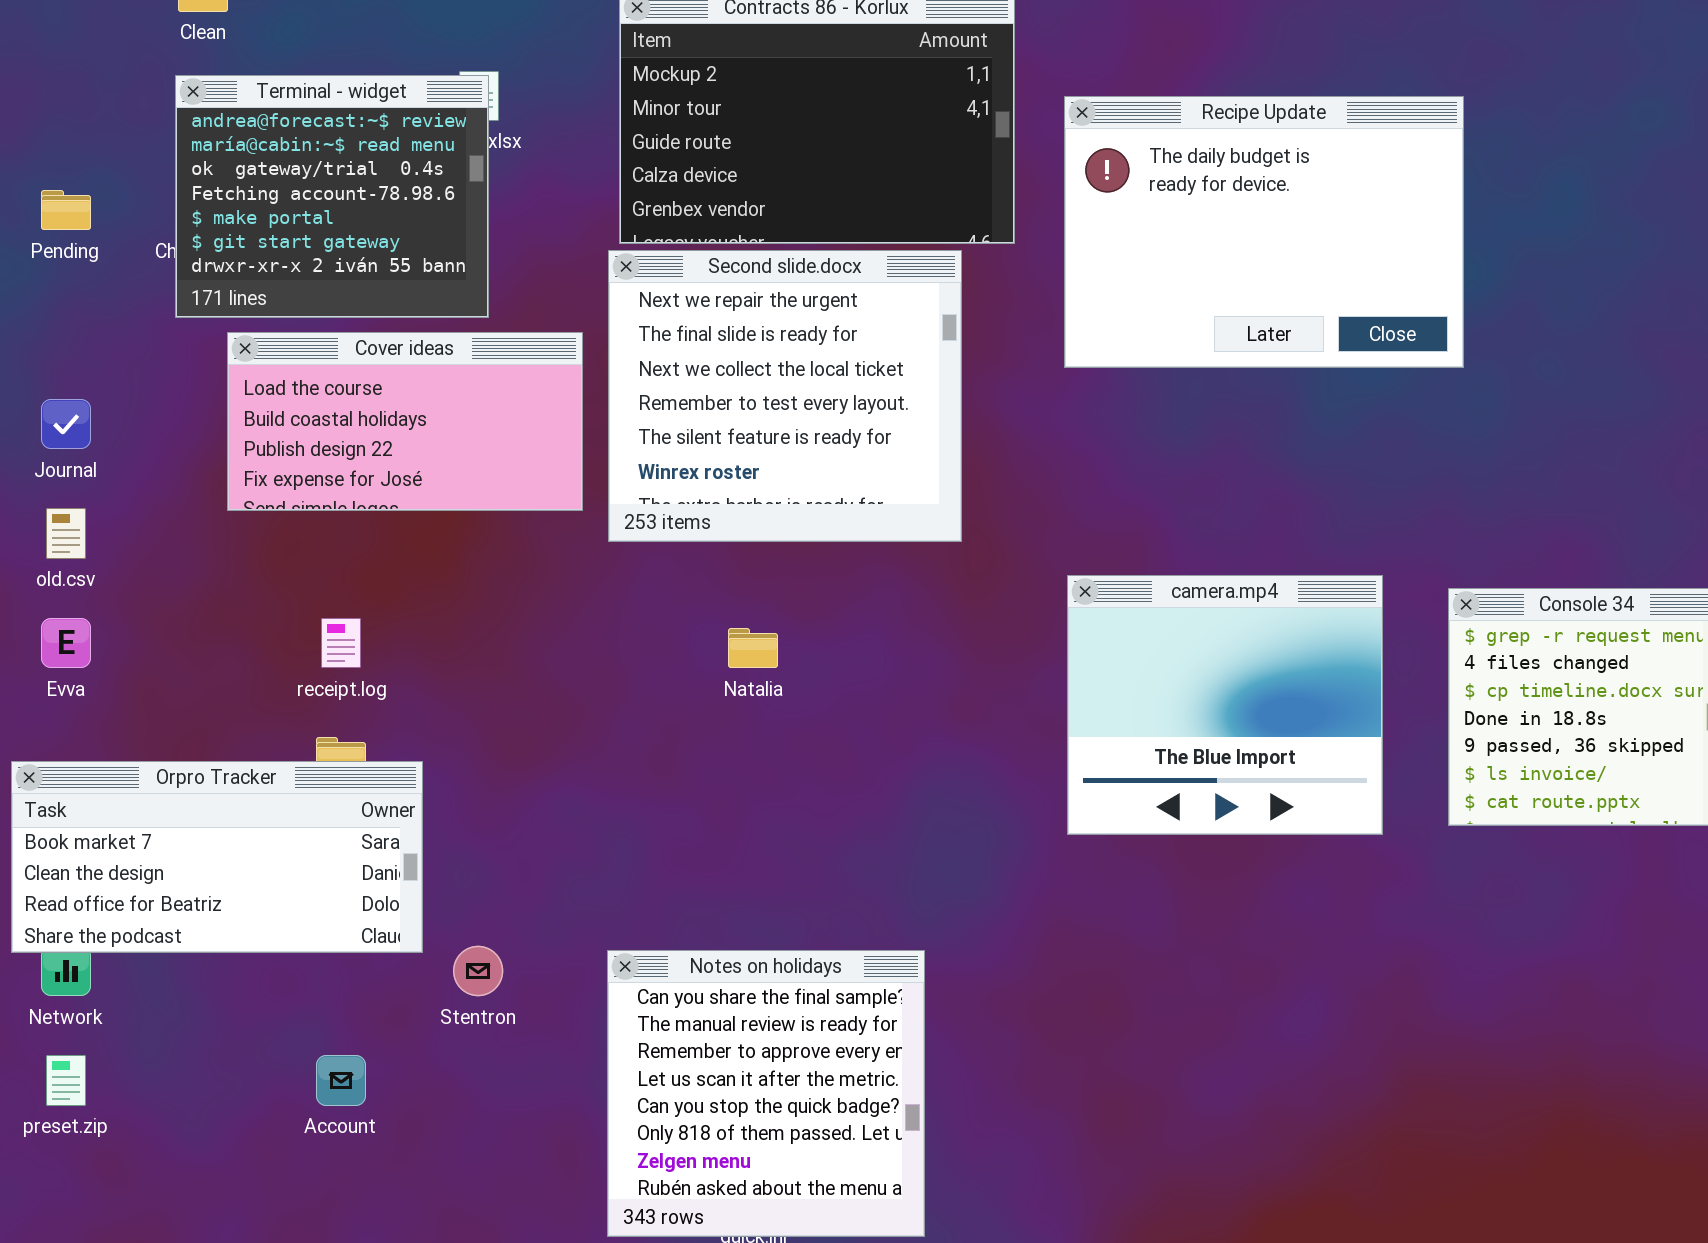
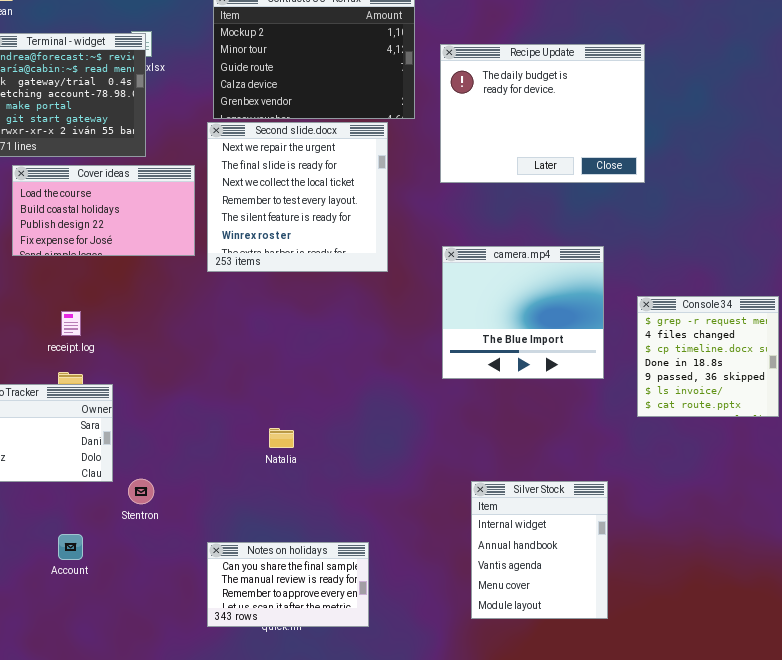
camera.mp4: [1067,575,1383,835] -> [442,246,604,379], moved
Natalia: [728,628,778,668] -> [269,428,294,448], moved
Notes on holidays: [607,950,925,1237] -> [207,542,369,627], resized
Silver Stock: none -> [471,481,608,619], opened

